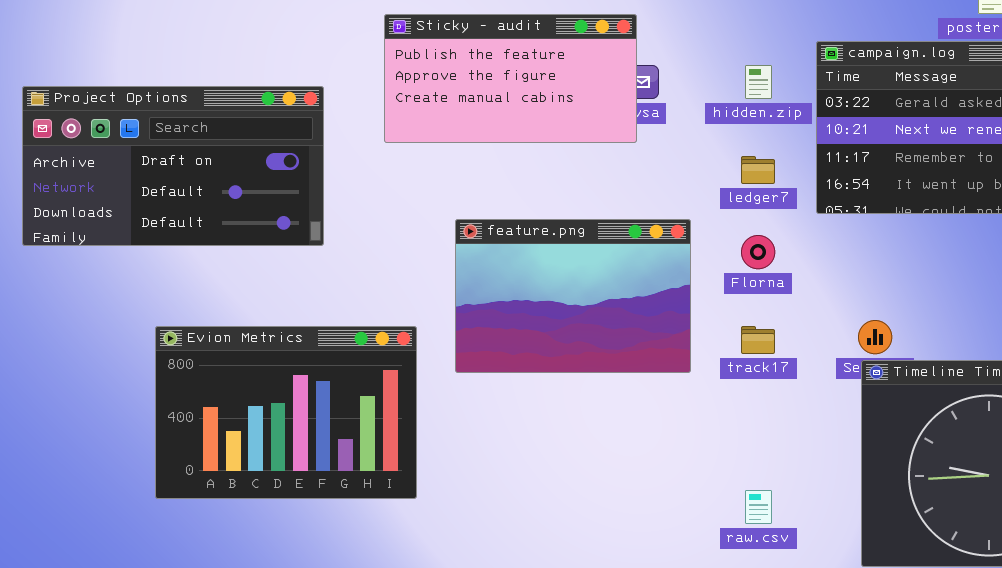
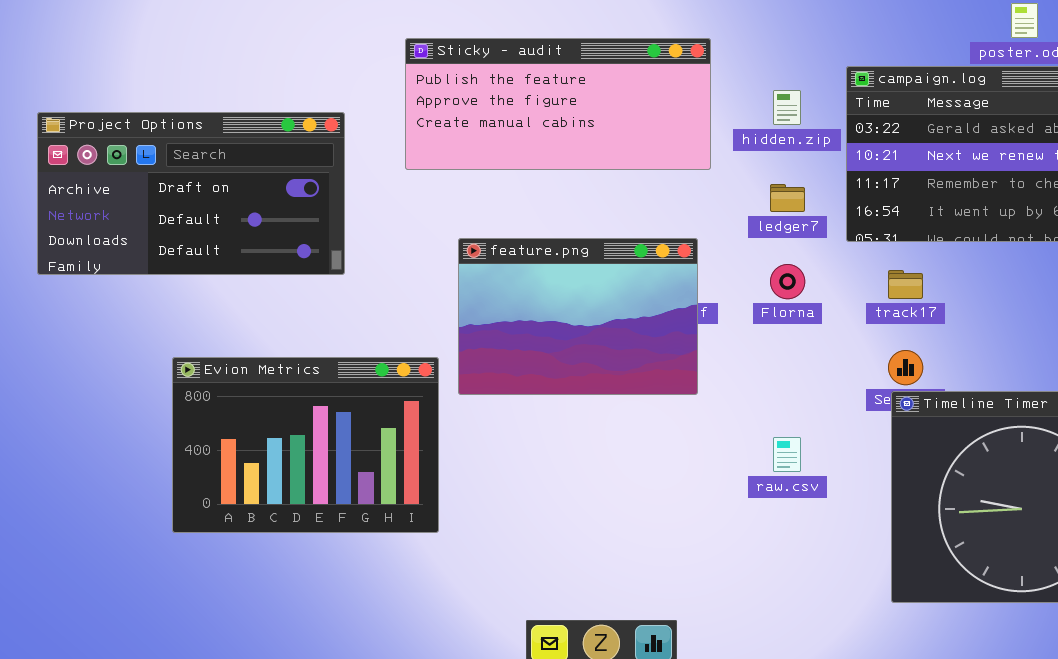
Sticky - audit: [384,14,637,143] -> [405,38,711,170], resized
feature.png: [455,219,691,373] -> [458,238,698,395], moved
track17: [741,326,775,354] -> [888,270,923,299], moved
raw.csv: [745,490,772,524] -> [773,437,801,472], moved

